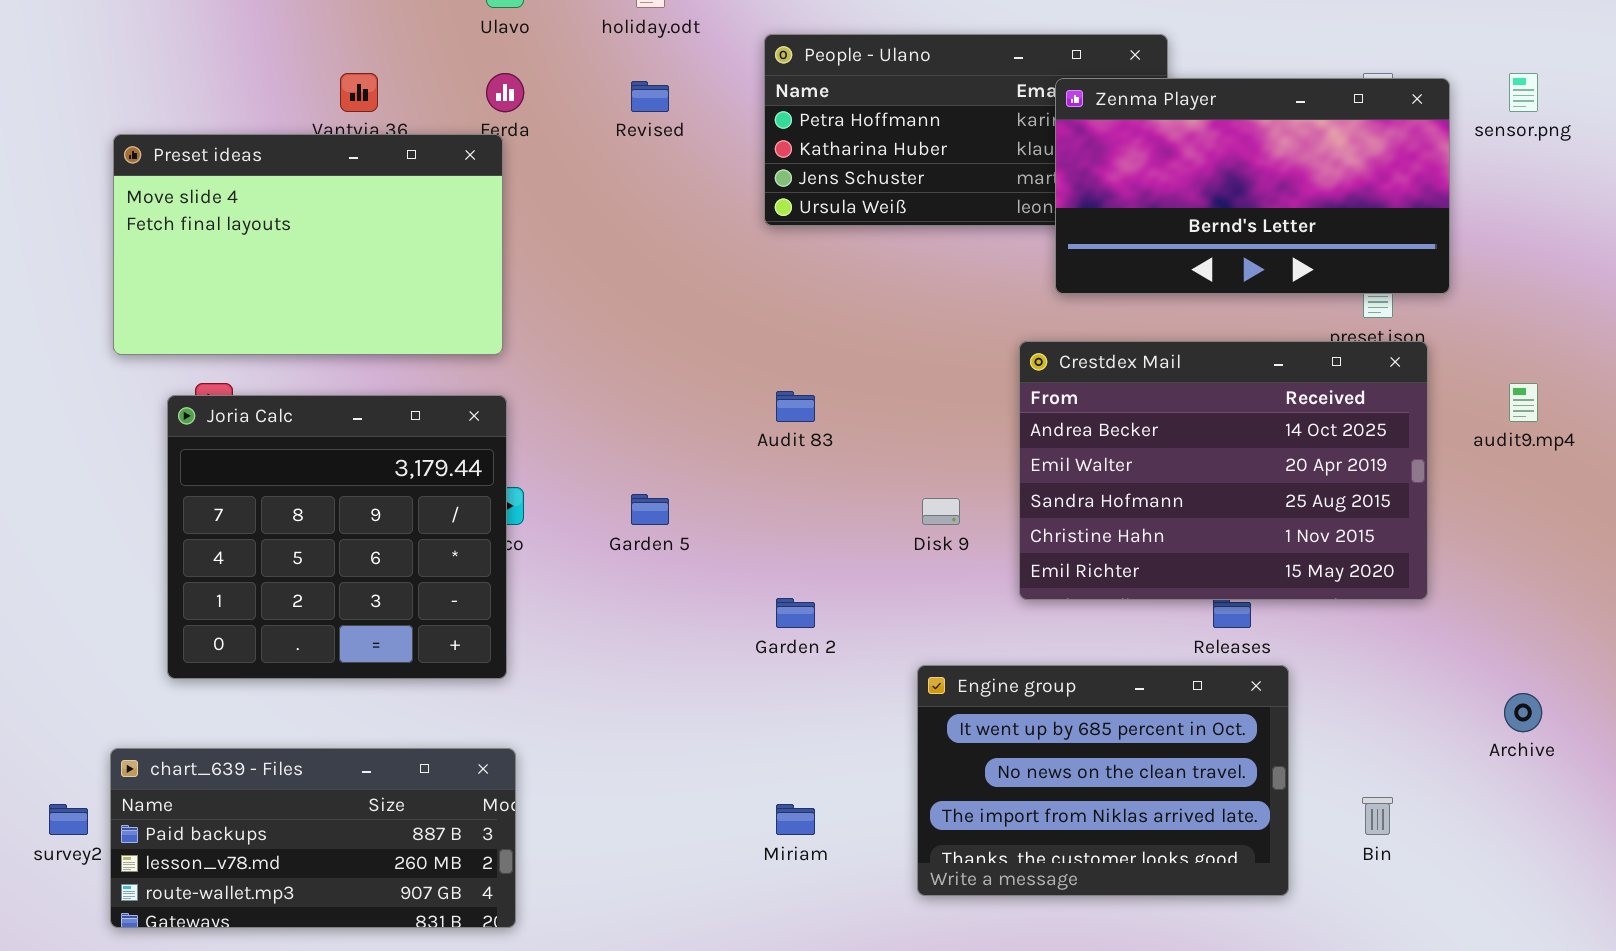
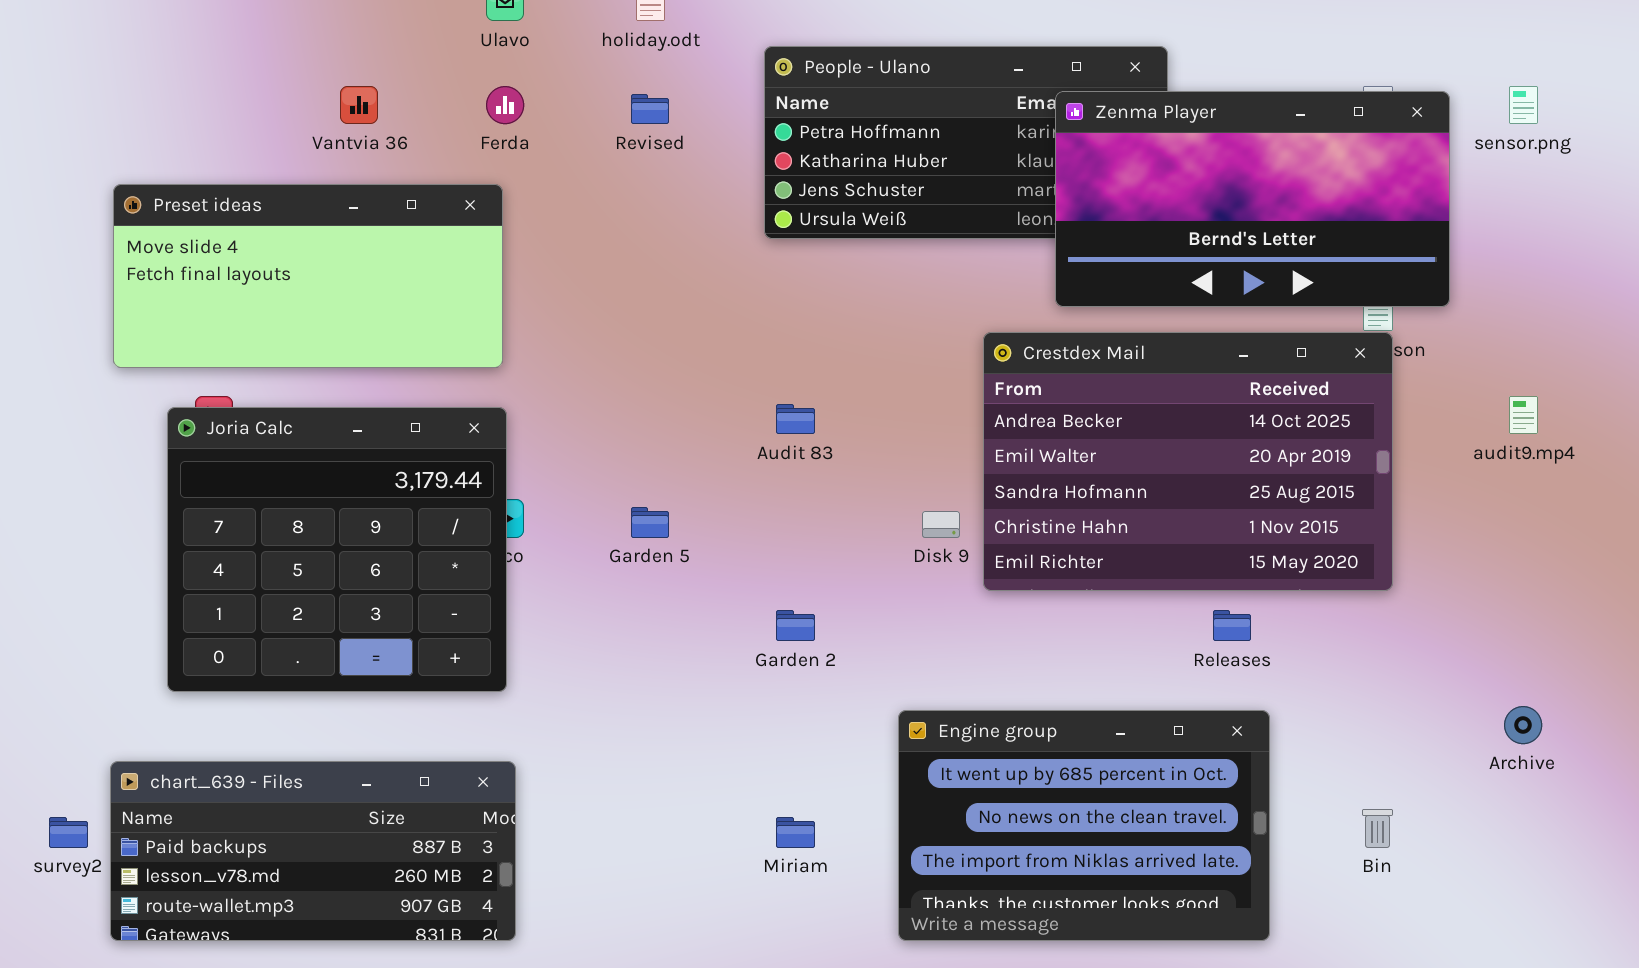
Preset ideas: [113,134,503,355] -> [113,184,503,368], resized
Crestdex Mail: [1019,341,1428,600] -> [983,332,1393,591], moved
Engine group: [917,665,1289,896] -> [898,710,1270,941], moved

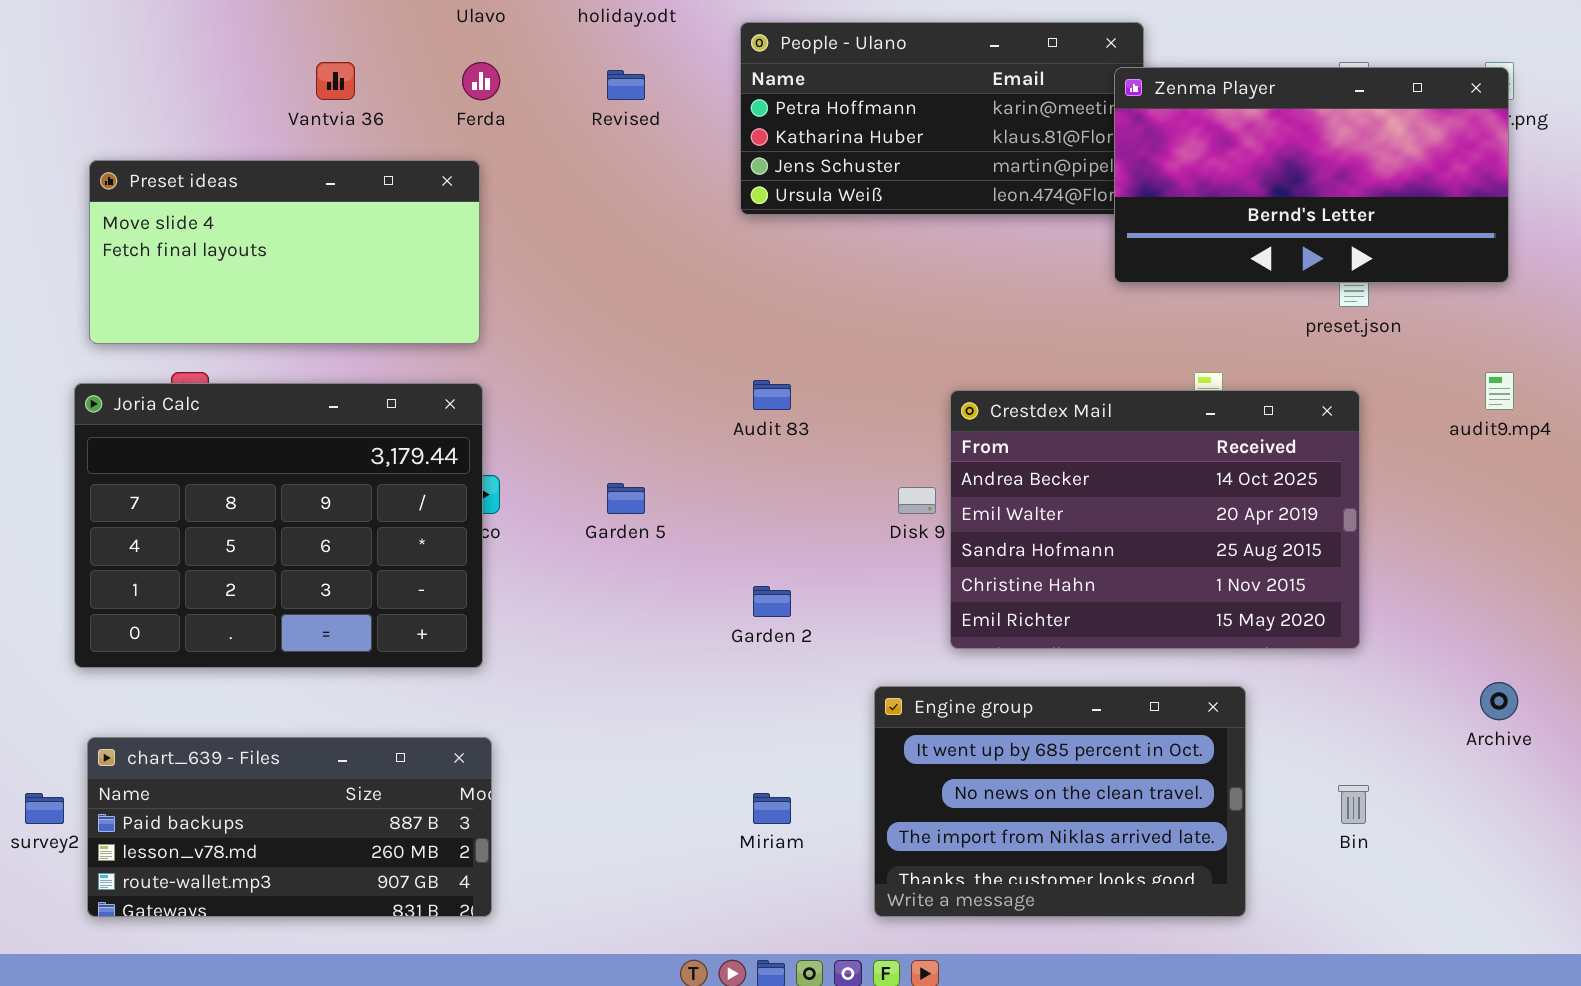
Zenma Player: [1055,91,1450,307] -> [1114,67,1509,283], moved
Crestdex Mail: [983,332,1393,591] -> [950,390,1360,649], moved
Joria Calc: [167,407,507,692] -> [74,383,483,668], resized

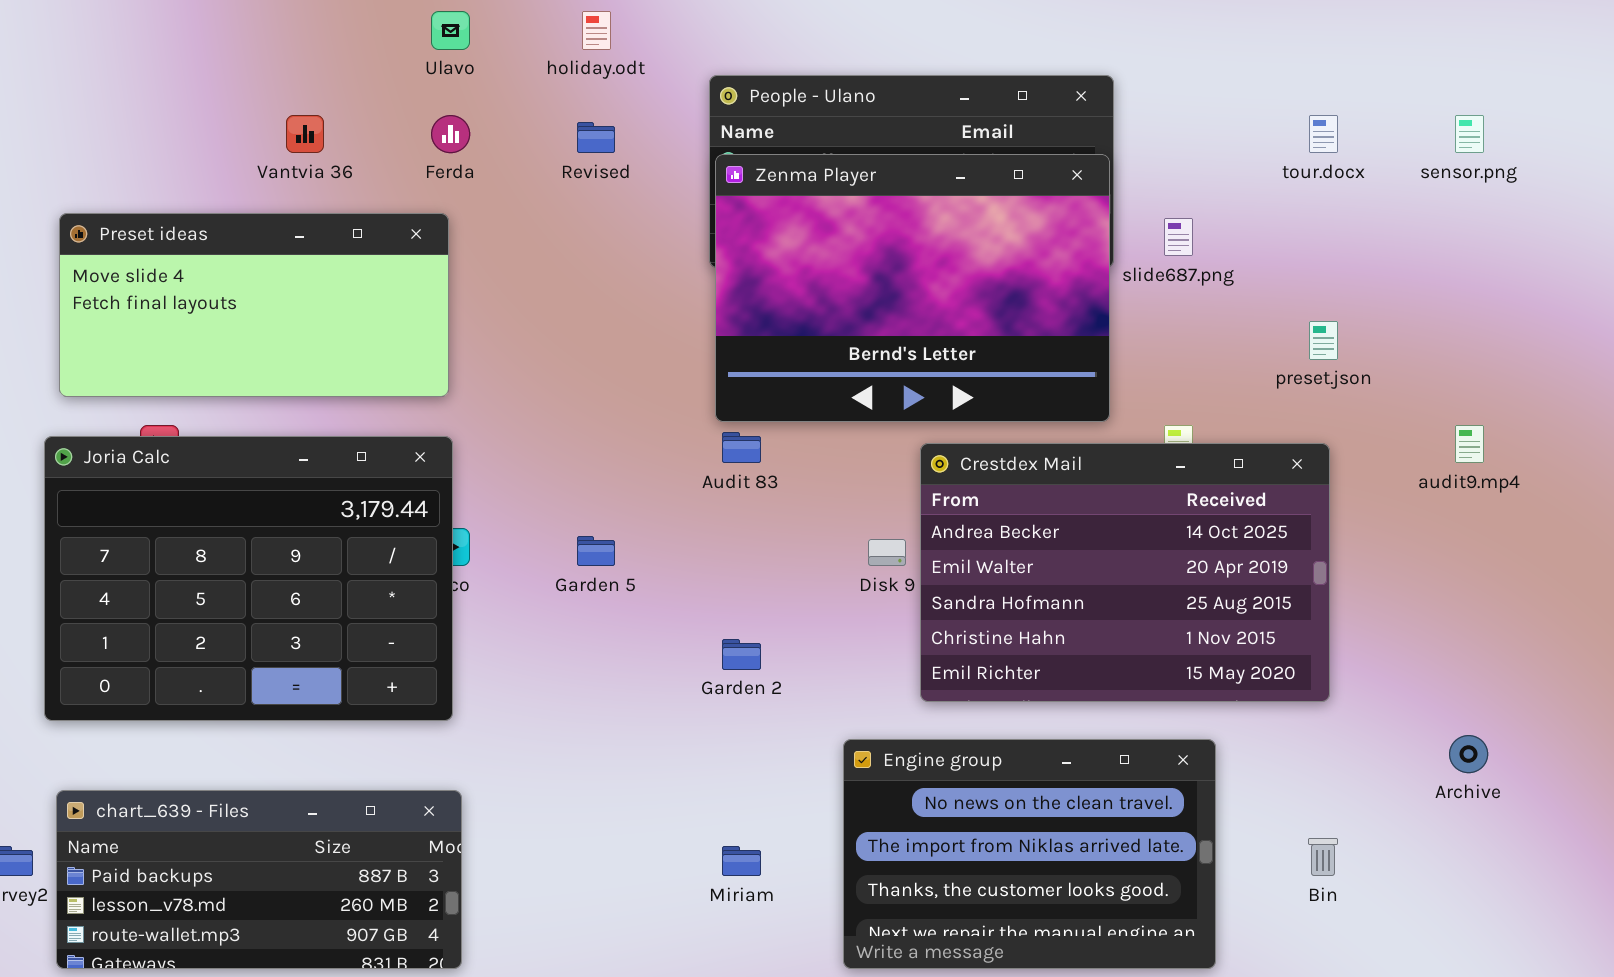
Zenma Player: [1114,67,1509,283] -> [715,154,1110,422], moved, resized
Engine group: [874,686,1246,917] -> [843,739,1216,969], scrolled down 1 row

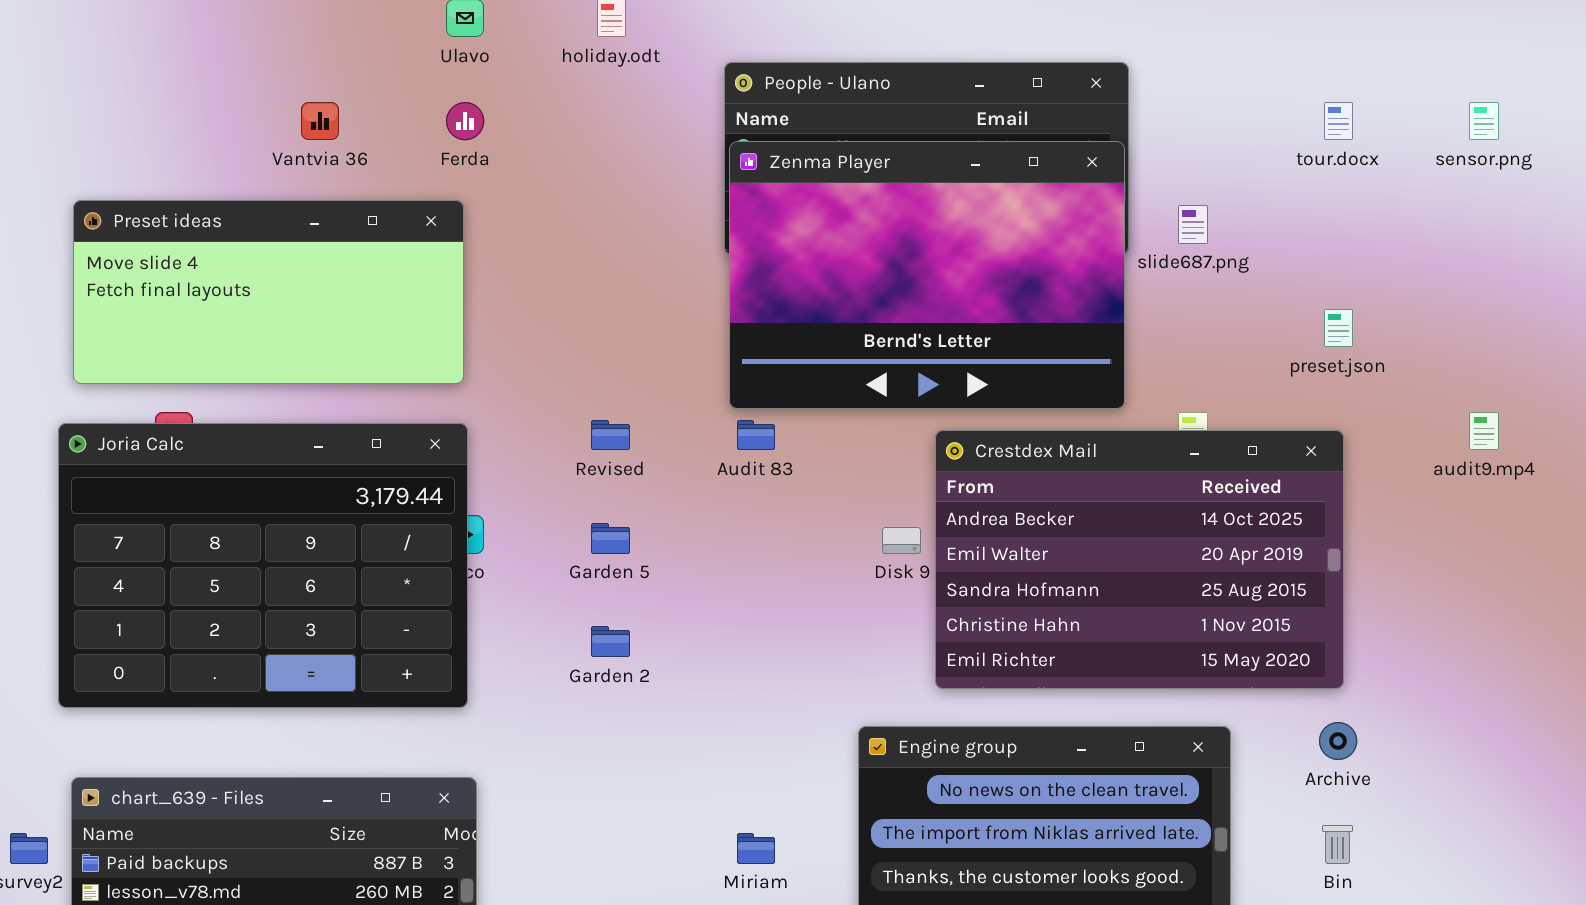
Revised: [577,122,615,153] -> [591,420,630,450], moved
Garden 2: [722,639,761,670] -> [591,626,630,657], moved
Archive: [1449,735,1488,773] -> [1319,722,1357,760], moved

